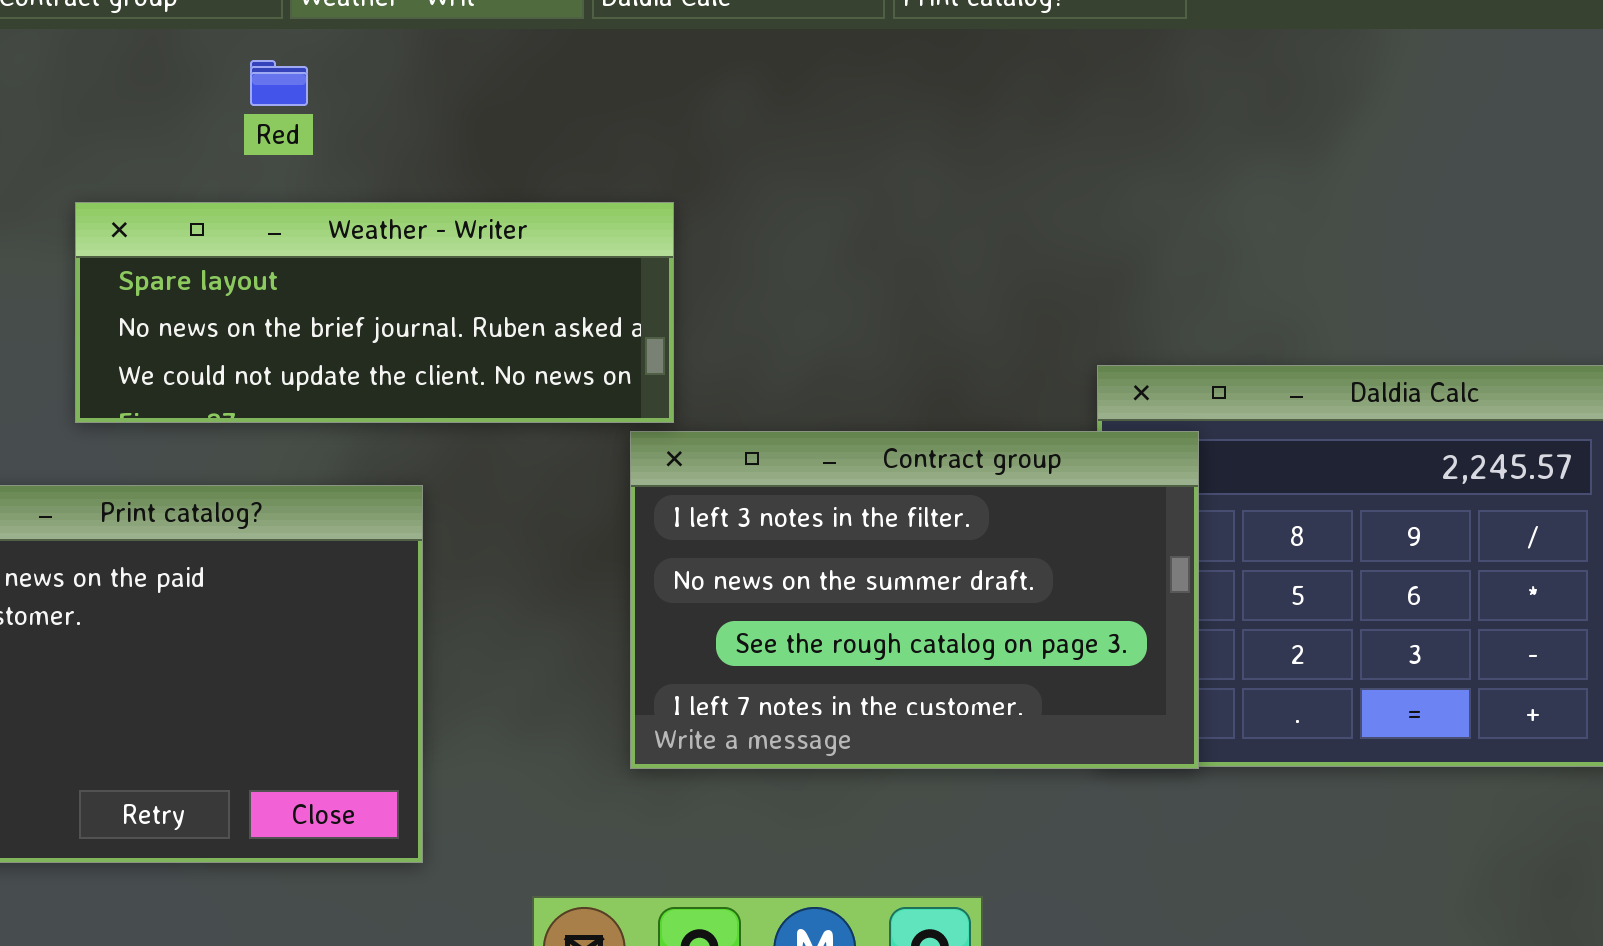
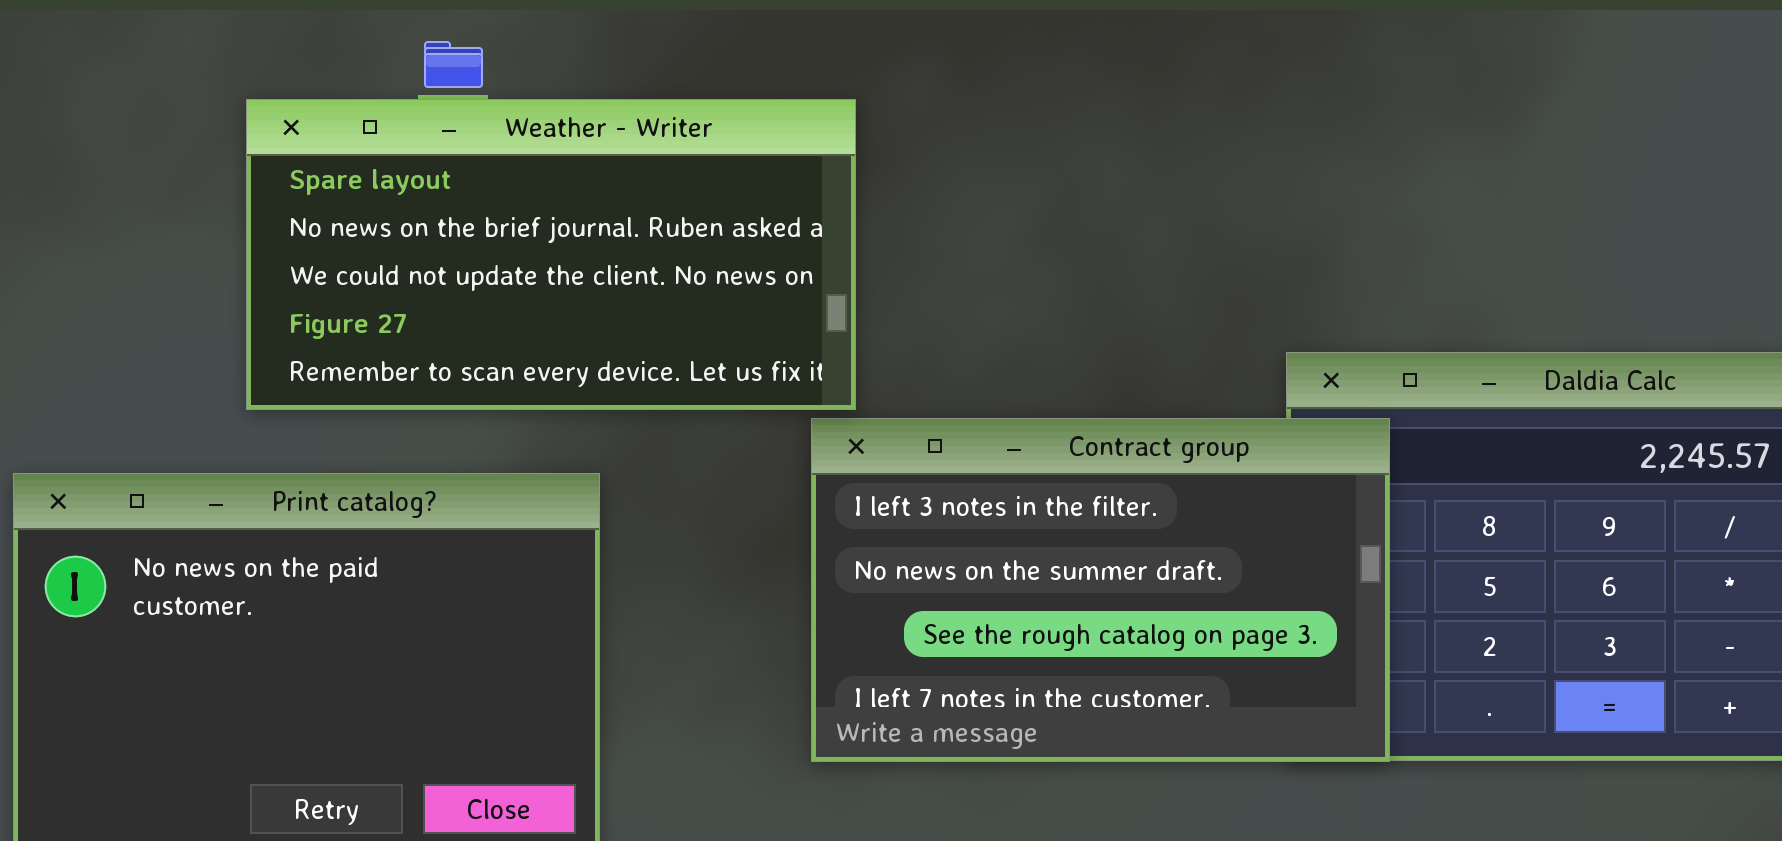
Weather - Writer: [75,202,674,423] -> [246,99,856,410], resized

